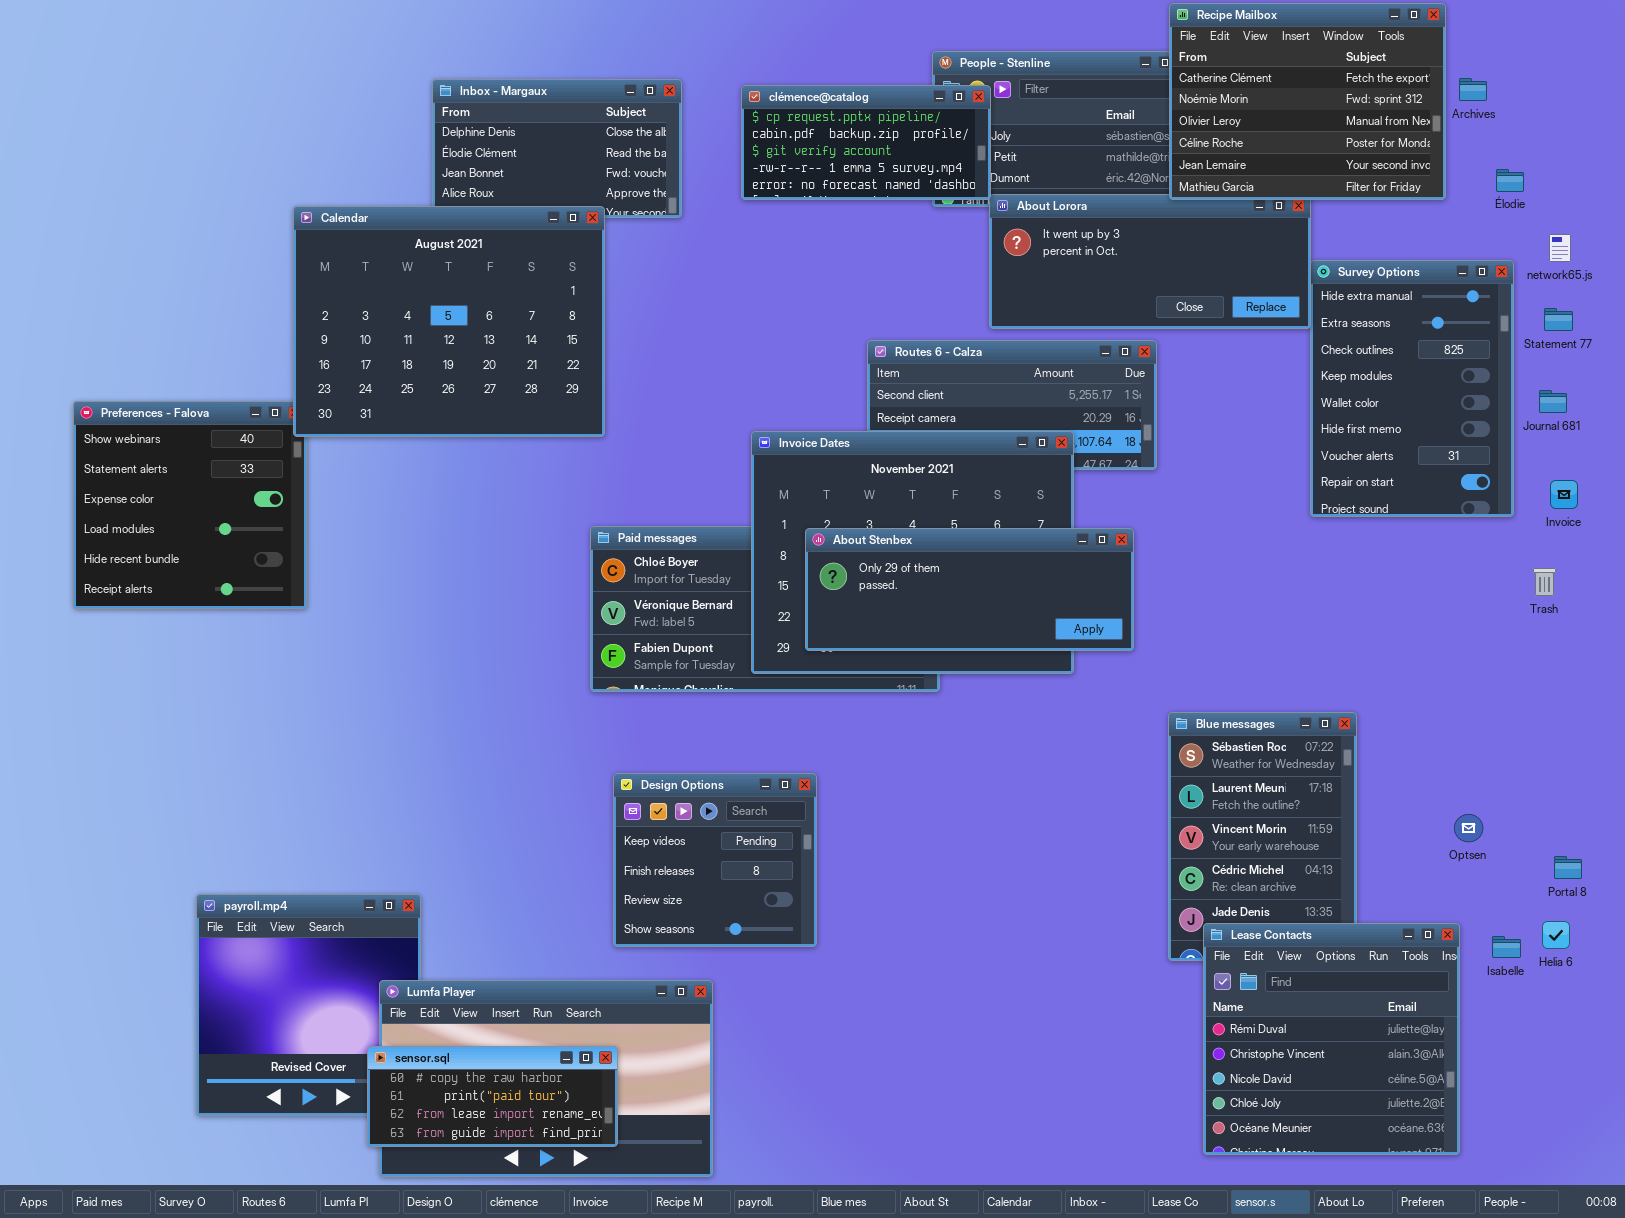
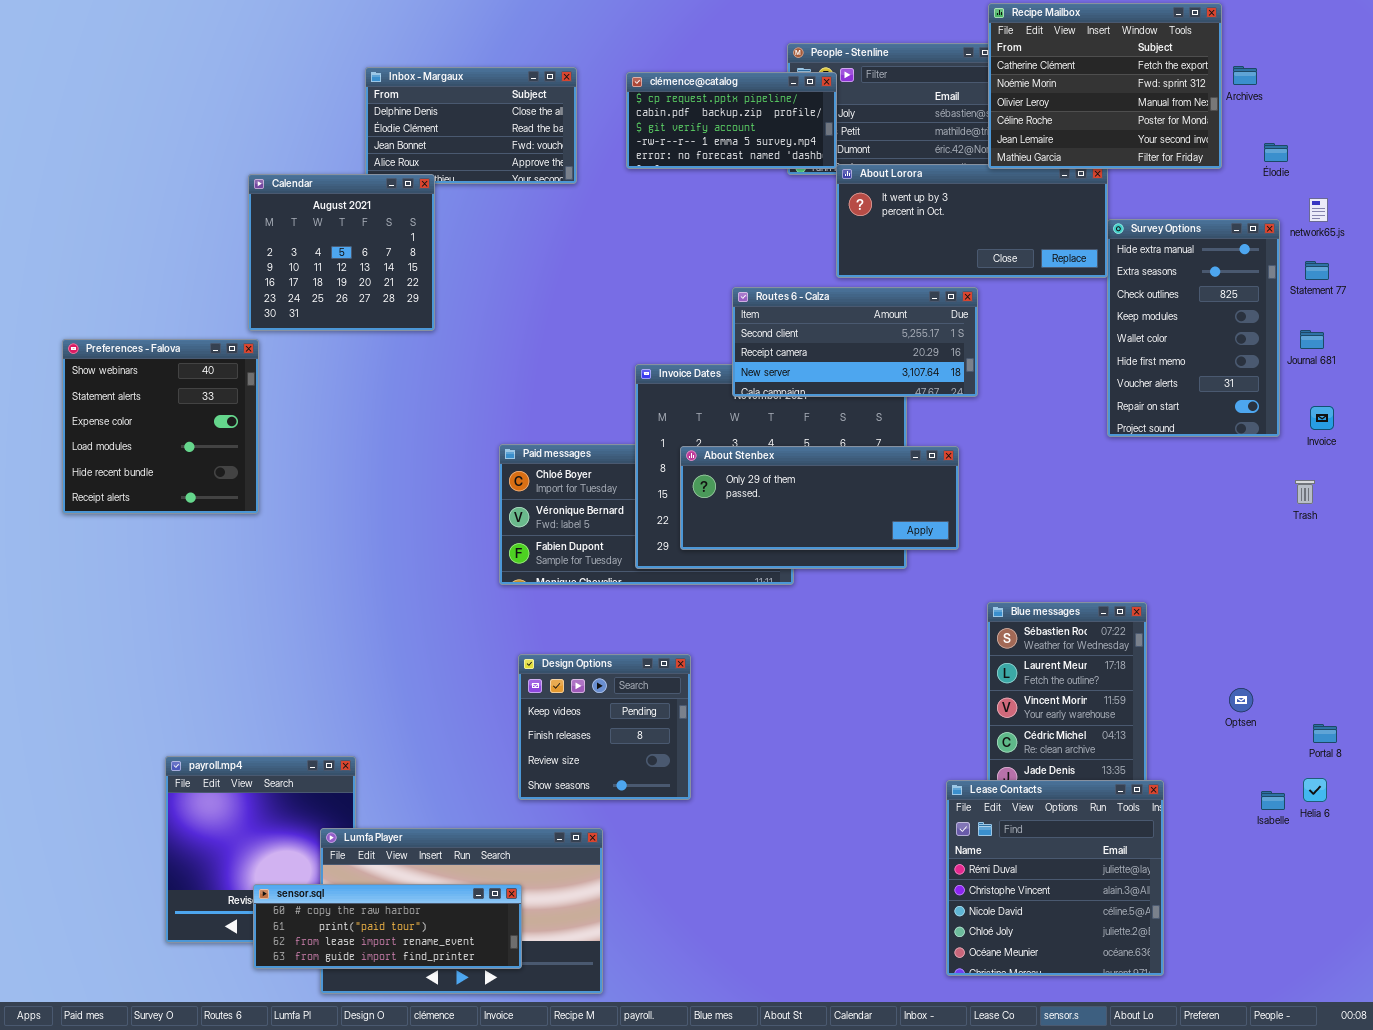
Calendar: [293,206,605,437] -> [248,174,435,331], resized
Routes 6 - Calza: [867,340,1157,470] -> [732,287,978,397], raised
Lease Contacts: [1203,923,1460,1155] -> [946,780,1164,976], moved
sensor.sql: [367,1046,618,1147] -> [253,884,522,969], resized

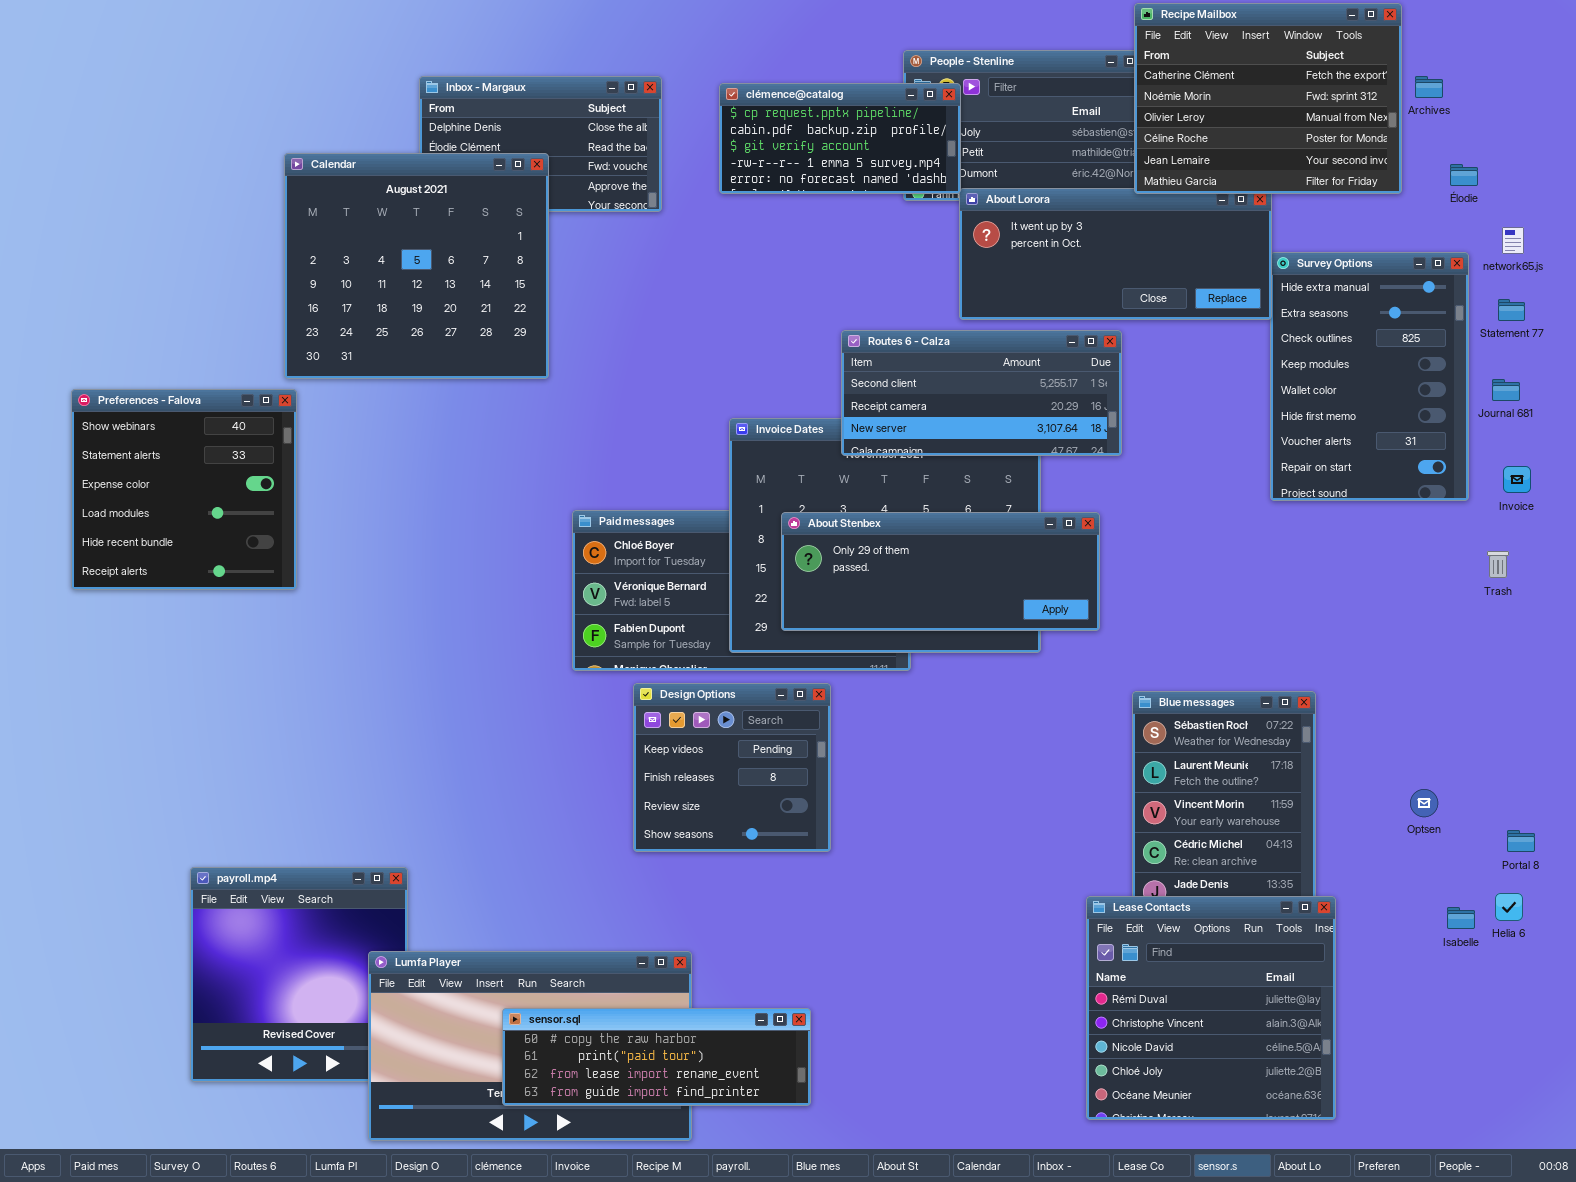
Calendar: [248,174,435,331] -> [284,153,549,379], resized
Design Options: [518,654,691,800] -> [633,683,831,852], moved
sensor.sql: [253,884,522,969] -> [502,1008,811,1106], moved

